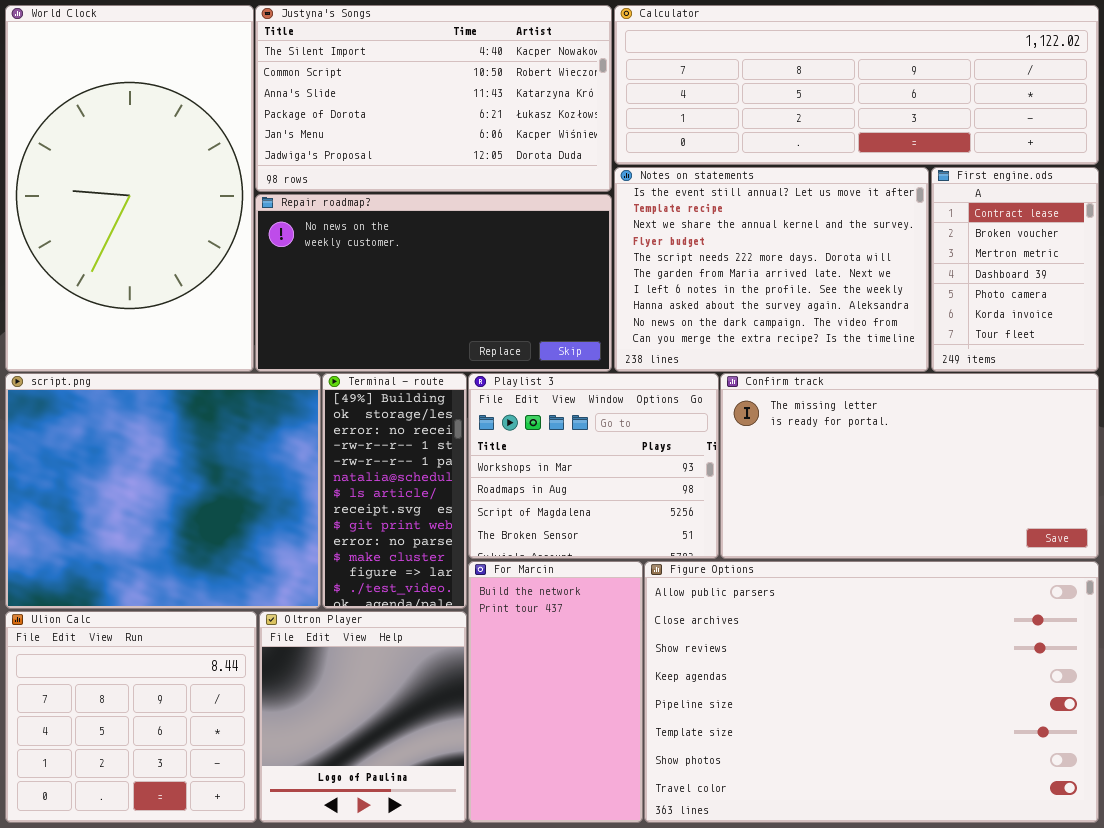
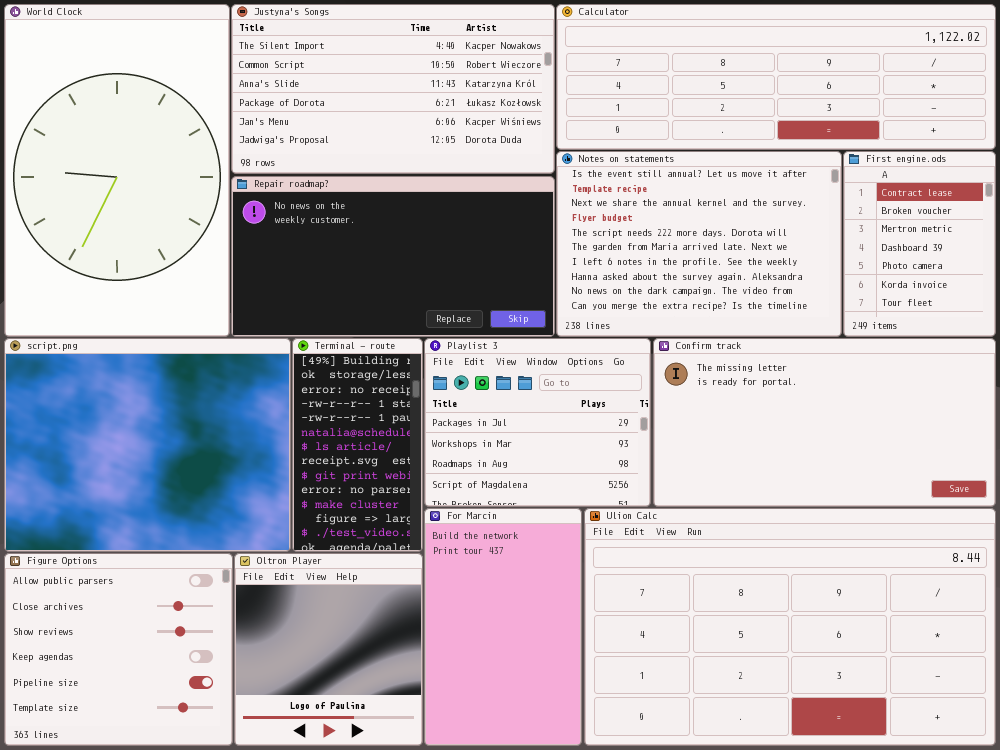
Playlist 3: [468,373,719,559] -> [424,338,651,507], scrolled up 1 row
Figure Options: [644,561,1099,823] -> [4,553,233,746], moved, resized
Ulion Calc: [5,611,257,823] -> [584,508,996,746], moved, resized

